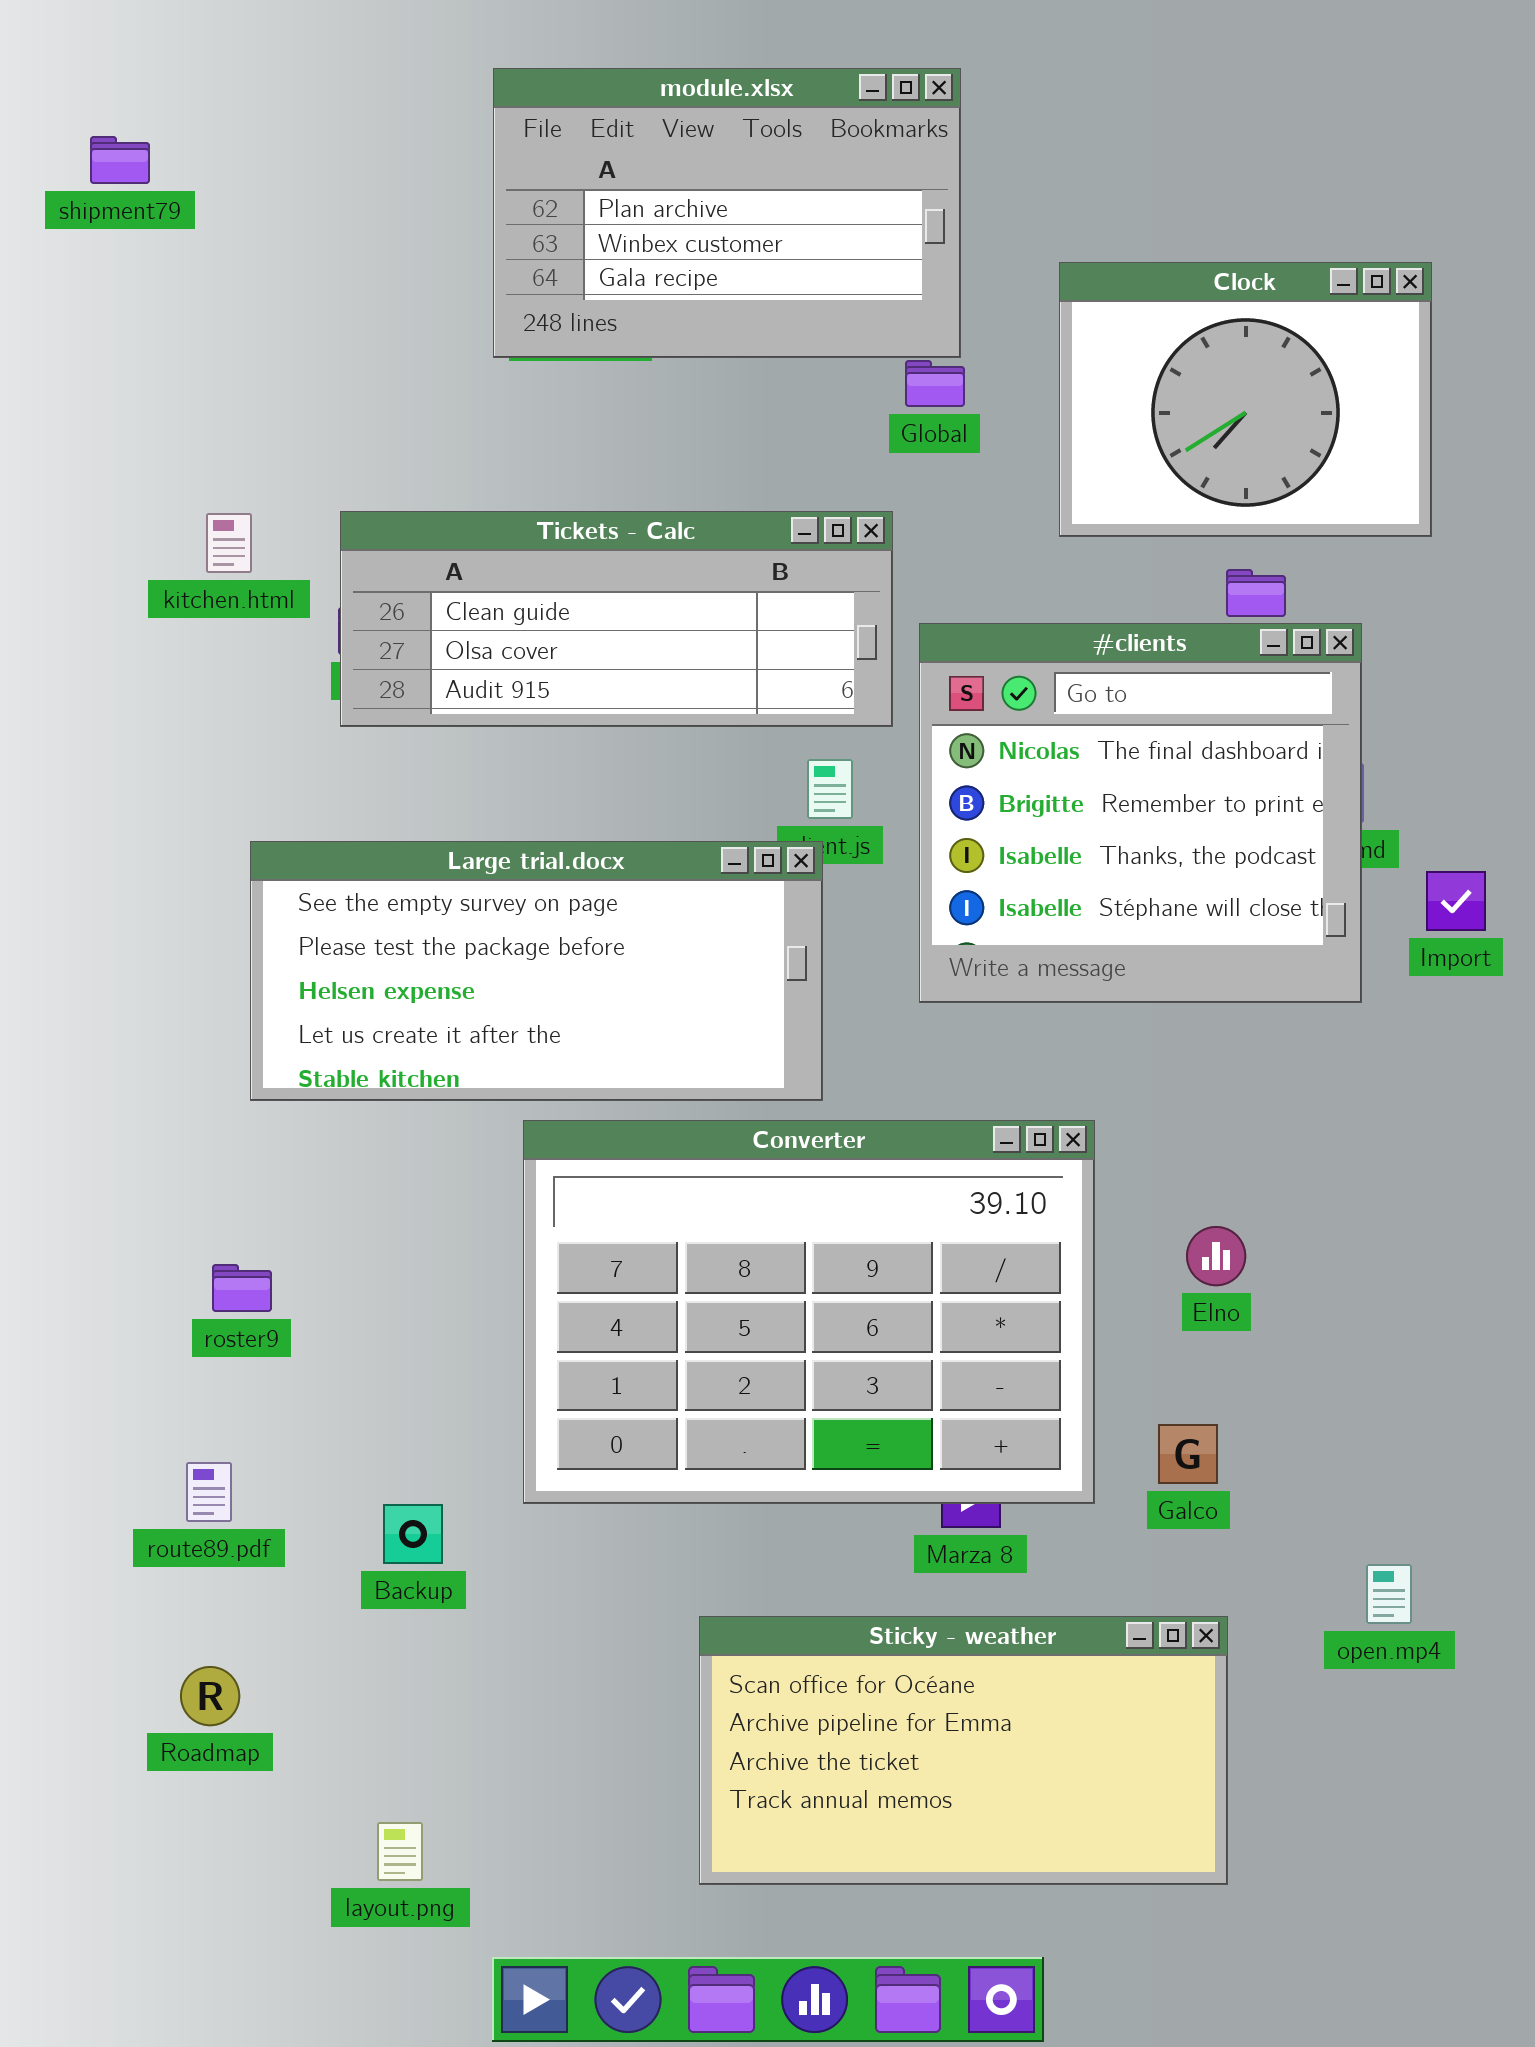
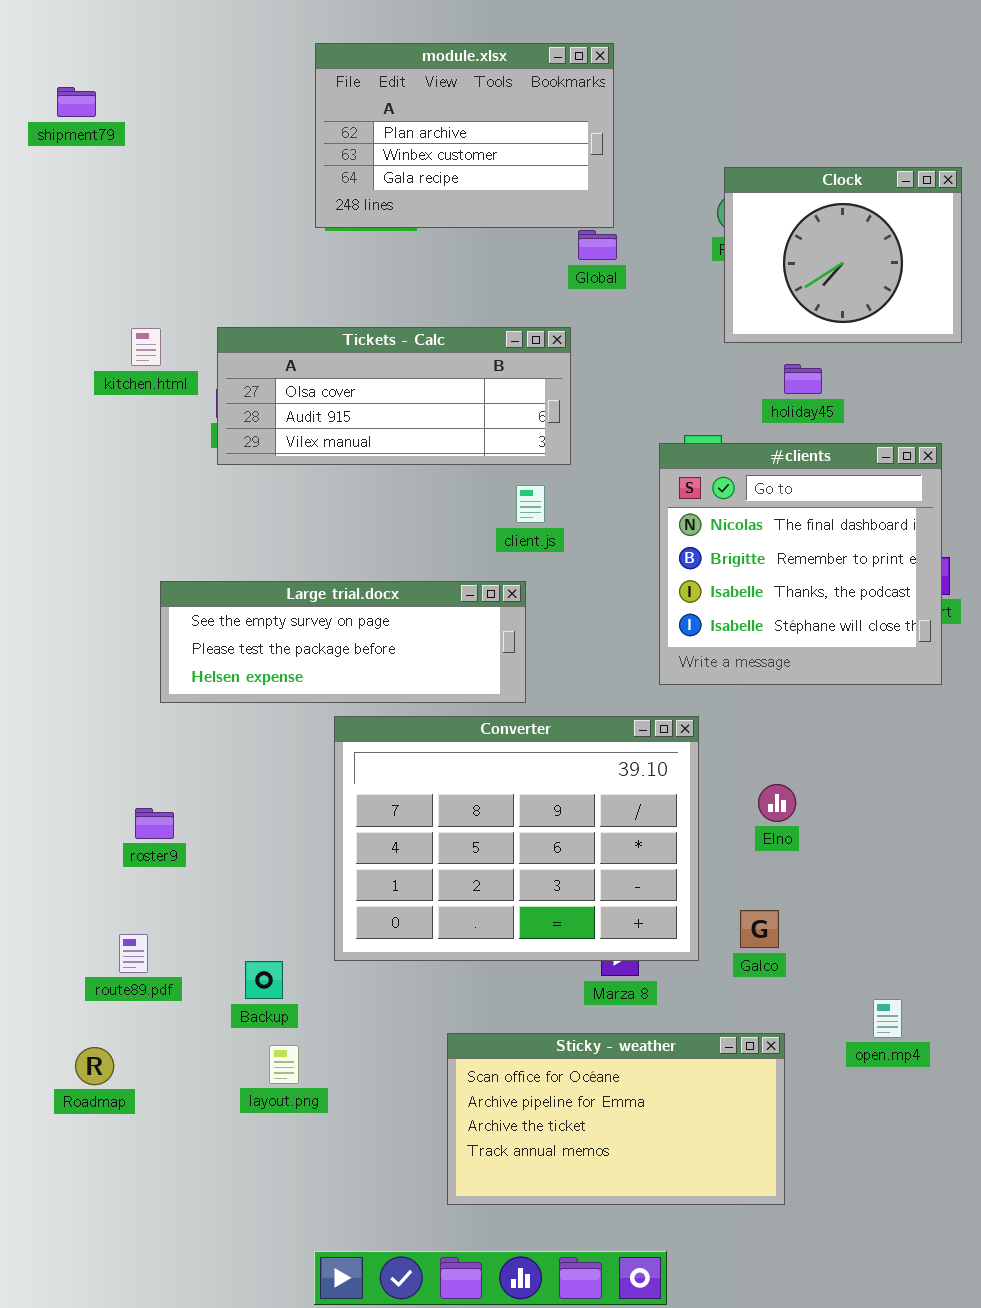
Clock: [1059,262,1432,537] -> [724,167,962,343], moved
Tickets - Calc: [340,511,893,727] -> [217,327,571,465], scrolled down 1 row
#clients: [919,623,1362,1003] -> [659,443,942,685], moved
Large trial.docx: [250,841,823,1101] -> [160,581,526,703], resized
Roadmap: [180,1666,240,1726] -> [75,1047,114,1085], moved
layout.png: [377,1822,423,1881] -> [269,1045,299,1084], moved

